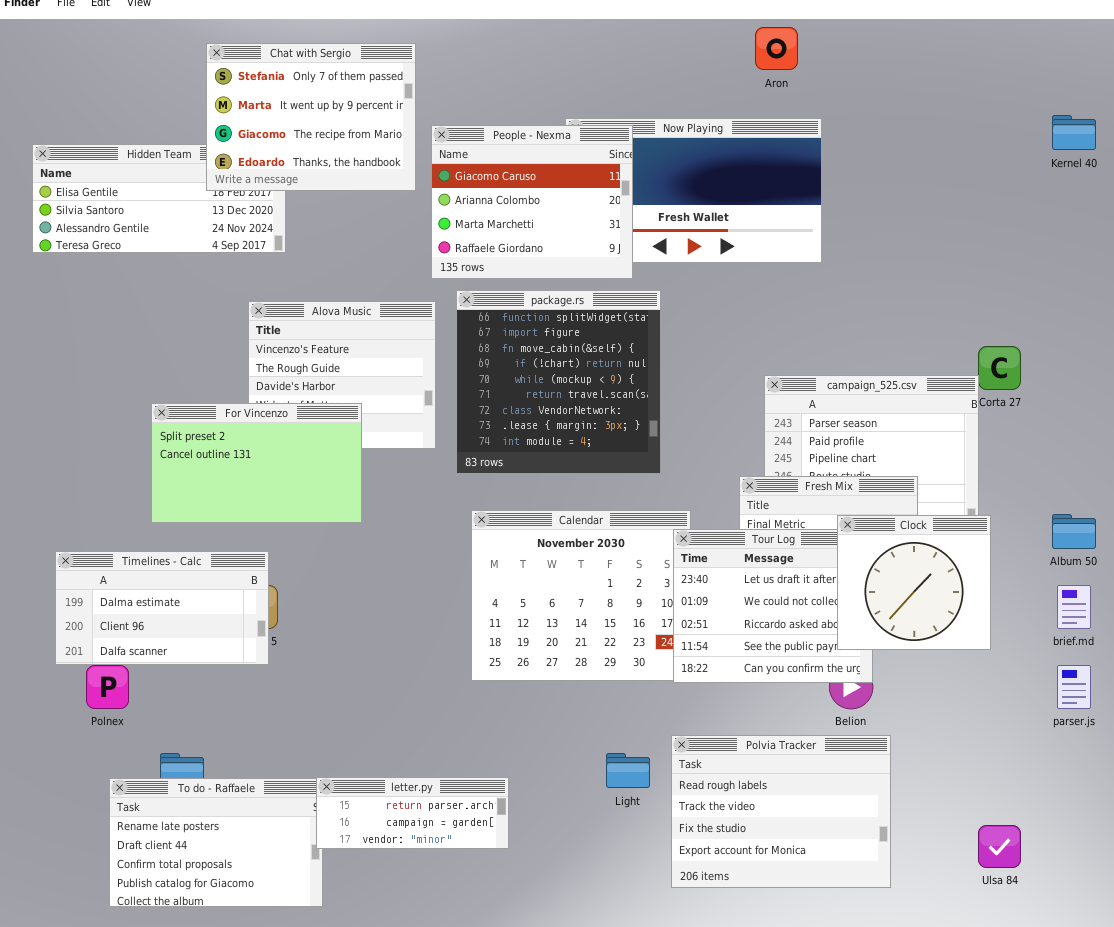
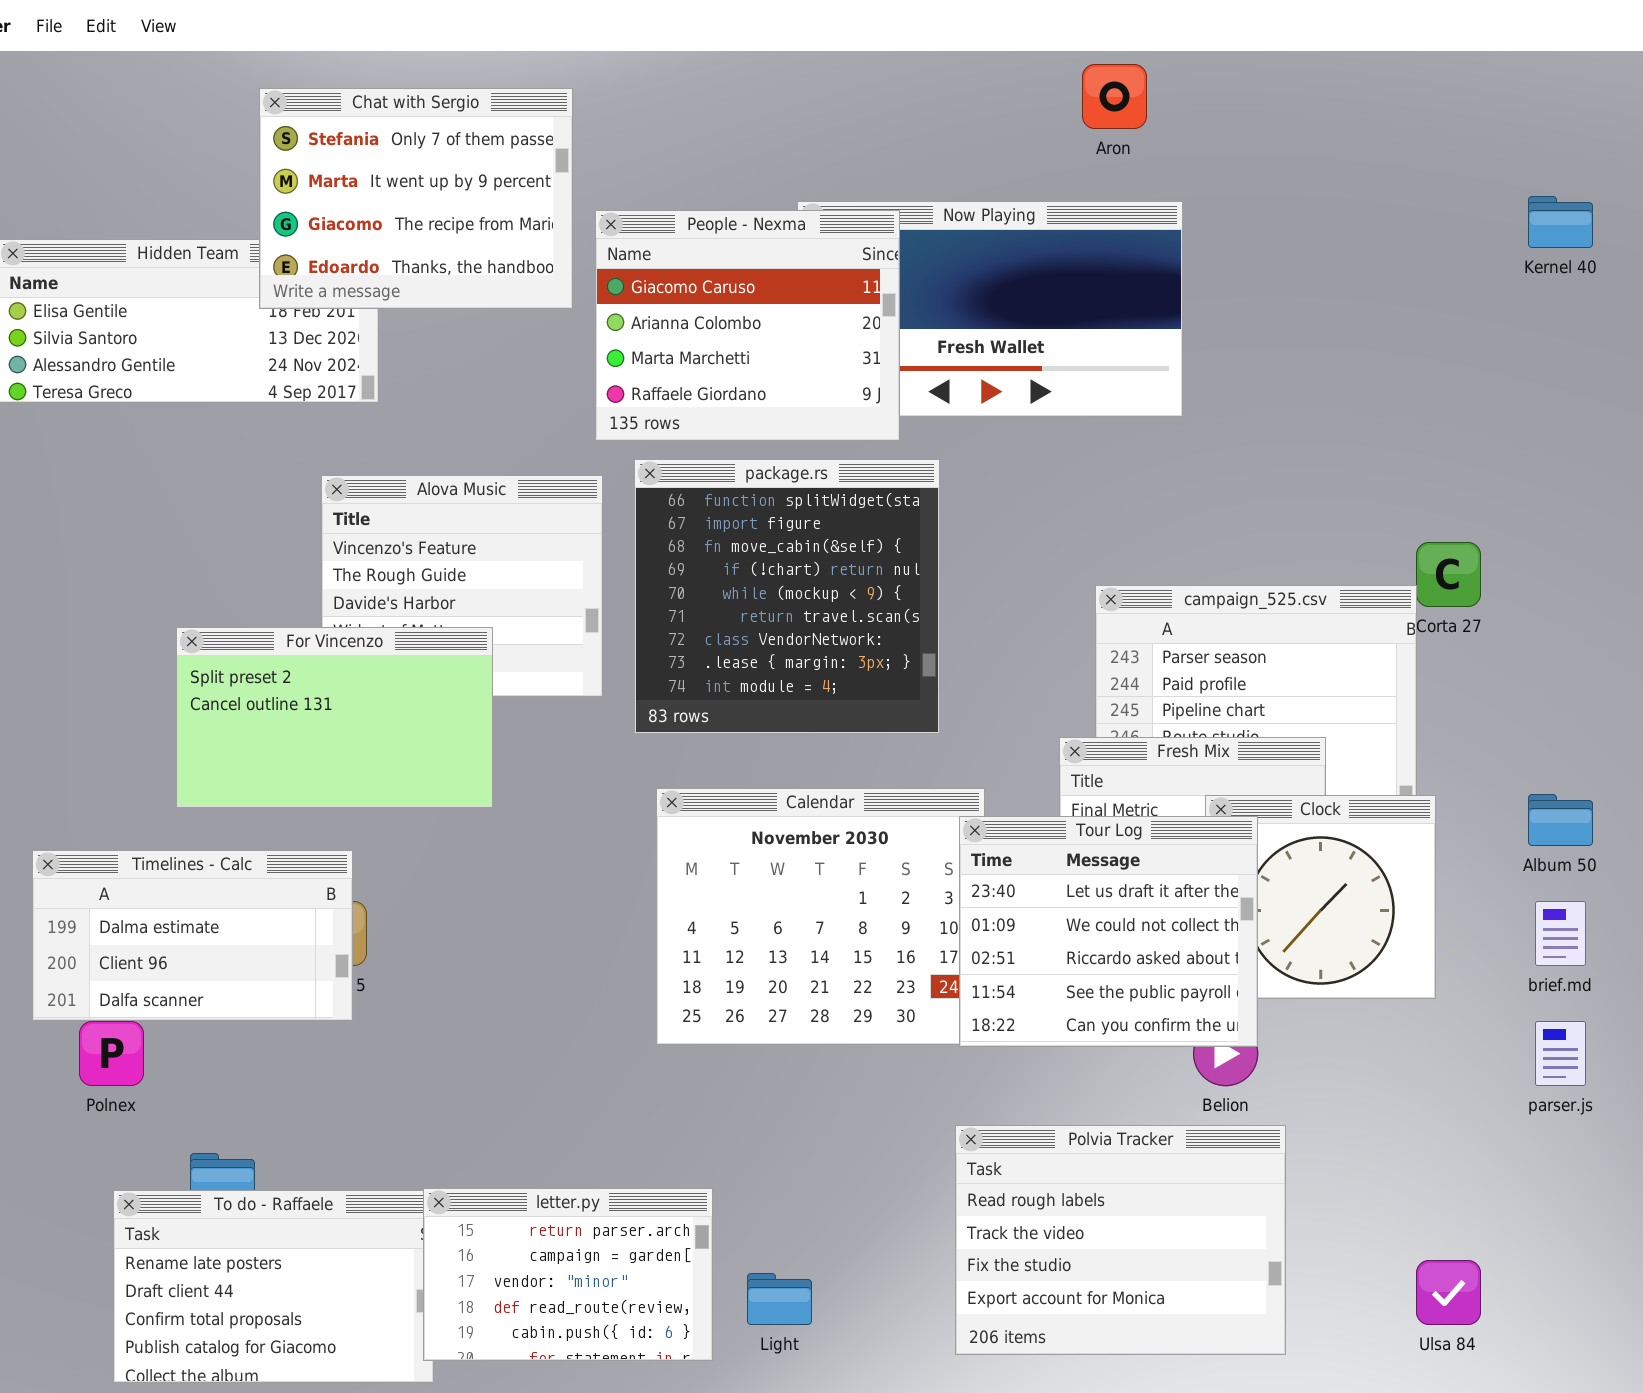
Tour Log: [673,529,873,683] -> [959,816,1258,1047], raised
Light: [606,753,650,788] -> [747,1273,812,1325], moved
letter.py: [316,777,509,849] -> [423,1188,713,1361], resized

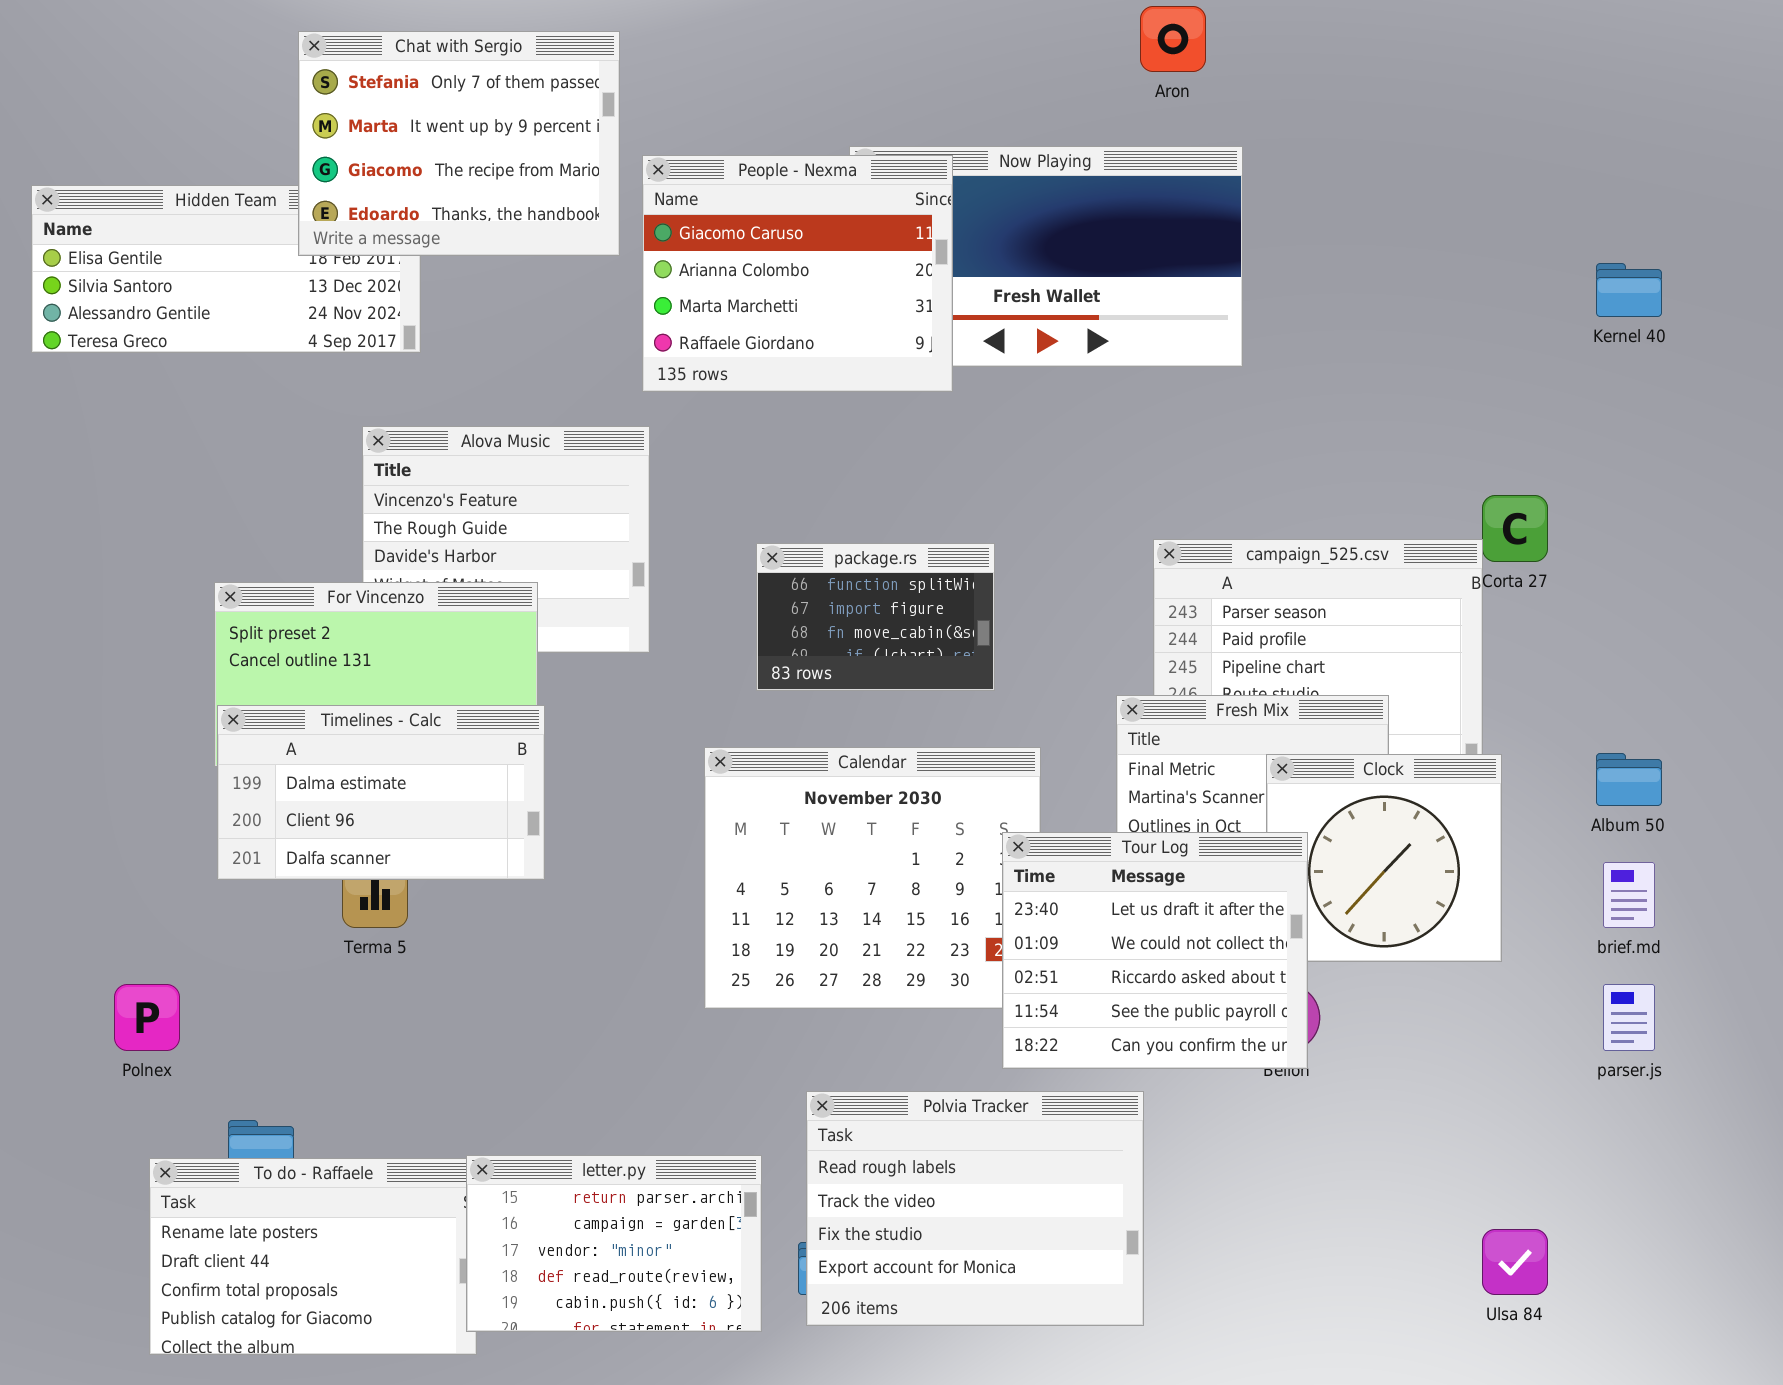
Kernel 40: [1528,196,1593,248] -> [1596,263,1662,317], moved
package.rs: [634,459,940,734] -> [756,543,995,691], resized
Tour Log: [959,816,1258,1047] -> [1002,832,1308,1069], moved
Timelines - Calc: [32,850,353,1021] -> [217,705,545,880], moved
Polvia Tracker: [955,1125,1286,1355] -> [806,1091,1144,1326], moved

